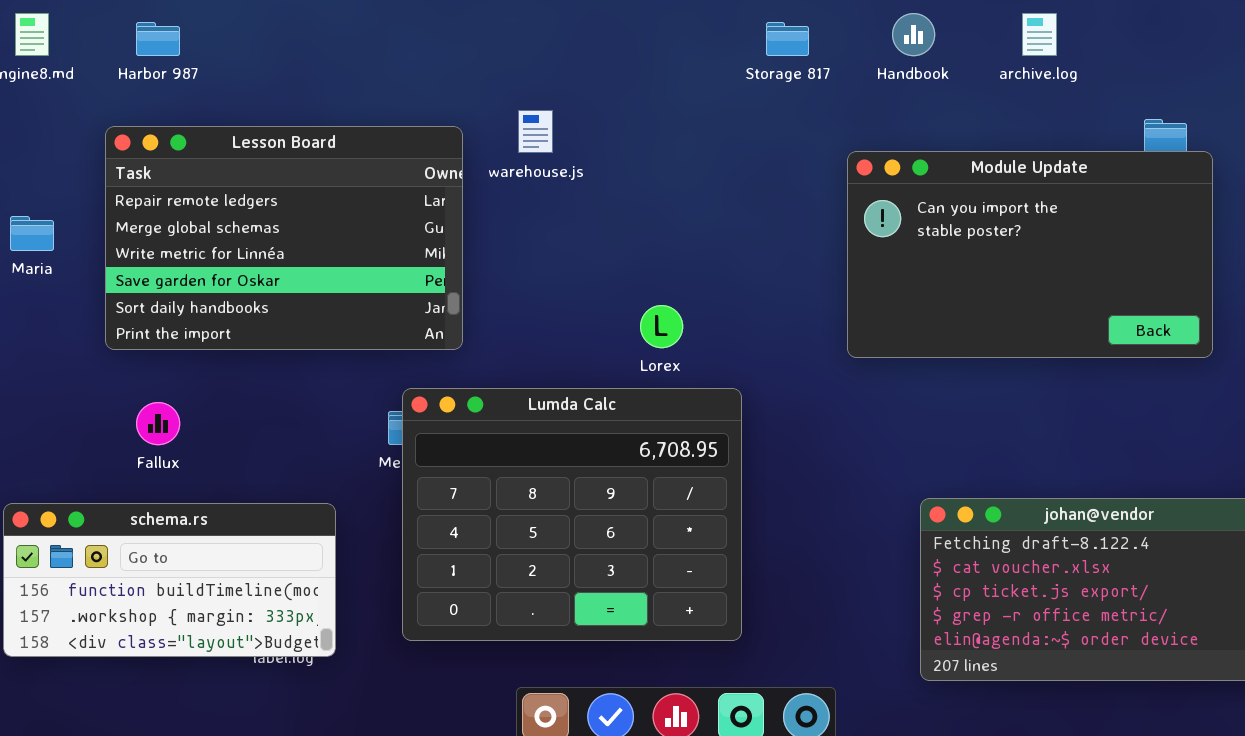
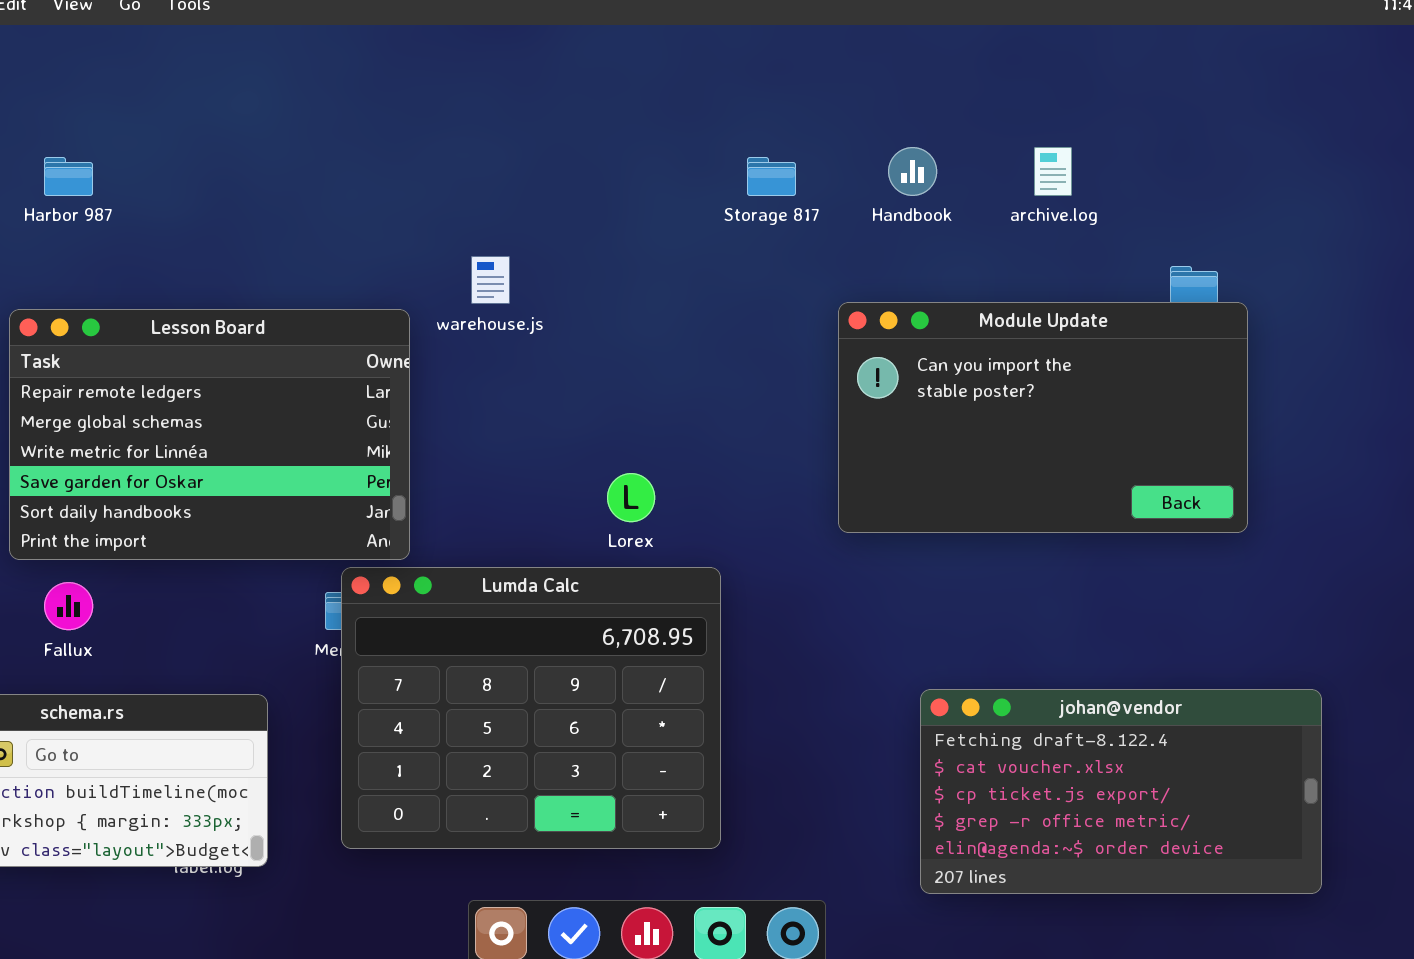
Lesson Board: [105,126,463,350] -> [9,309,410,560], moved

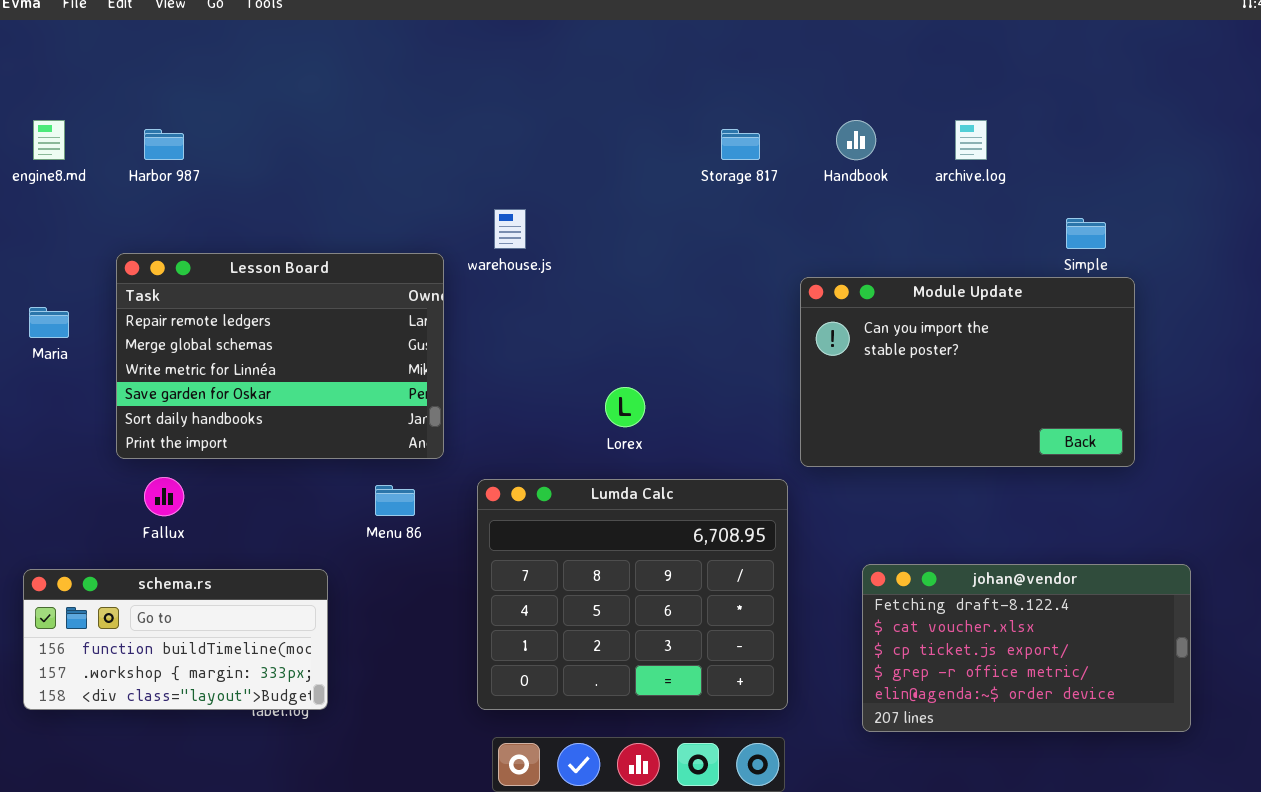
Module Update: [838,302,1248,533] -> [800,277,1135,467], moved
Lumda Calc: [341,567,721,849] -> [477,479,788,710], moved

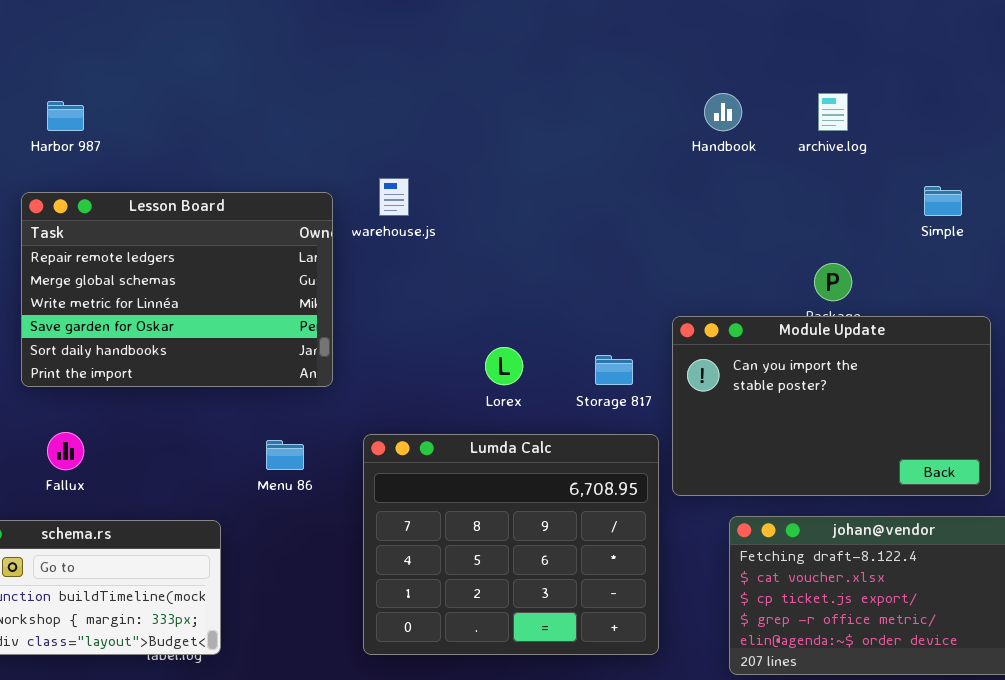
Storage 817: [721,129,760,160] -> [595,355,633,385], moved
Lesson Board: [116,253,444,459] -> [21,192,333,387], moved
Module Update: [800,277,1135,467] -> [672,316,991,496], moved

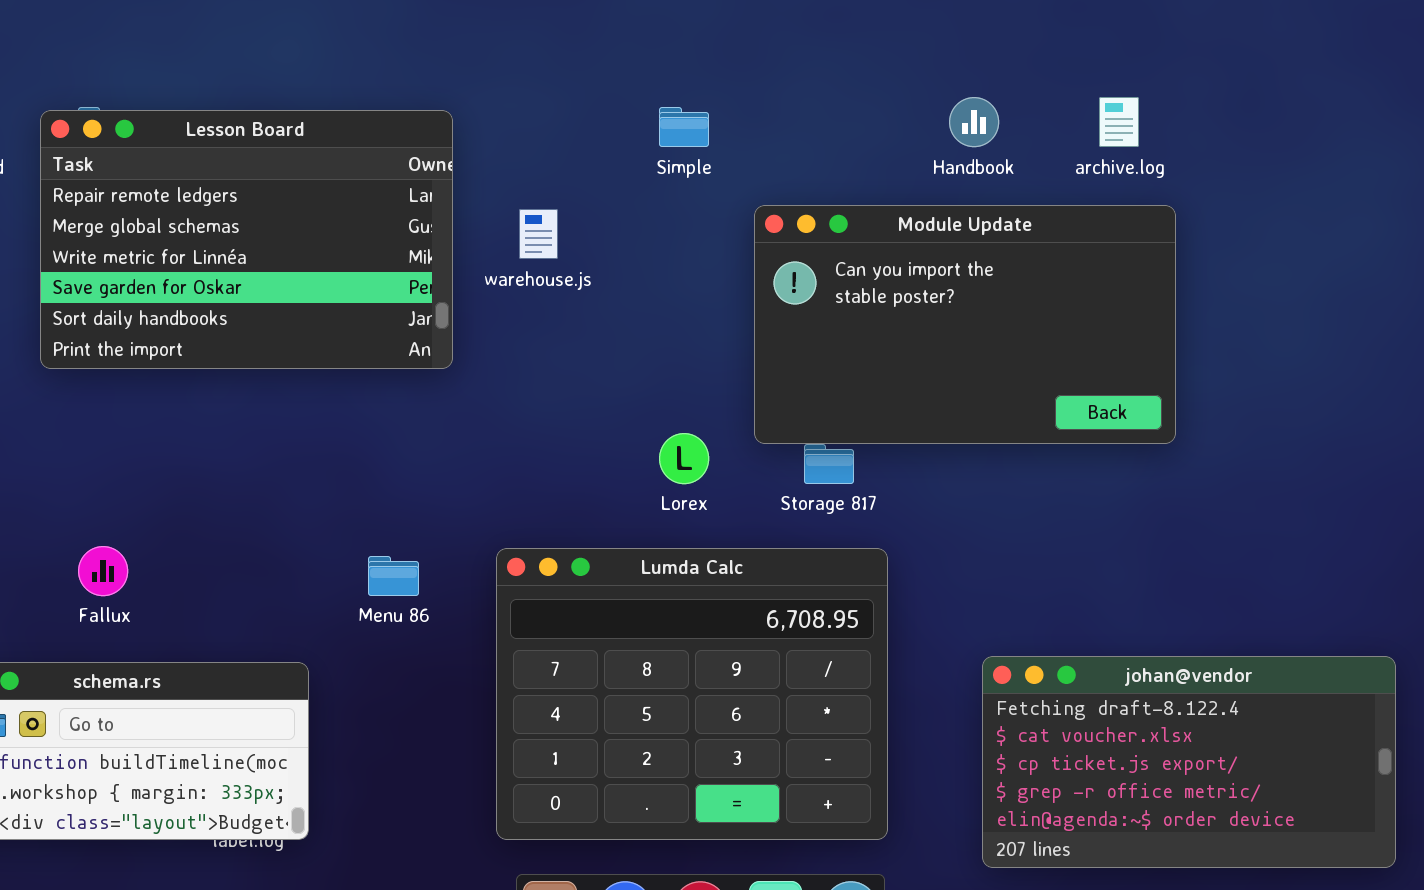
Simple: [924,186,962,216] -> [659,107,709,147], moved
Lesson Board: [21,192,333,387] -> [40,110,453,369], moved
Module Update: [672,316,991,496] -> [754,205,1176,444], moved

